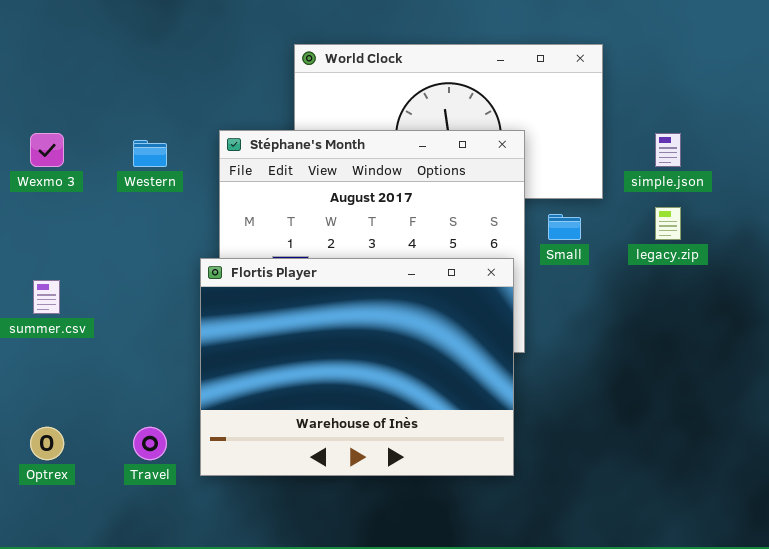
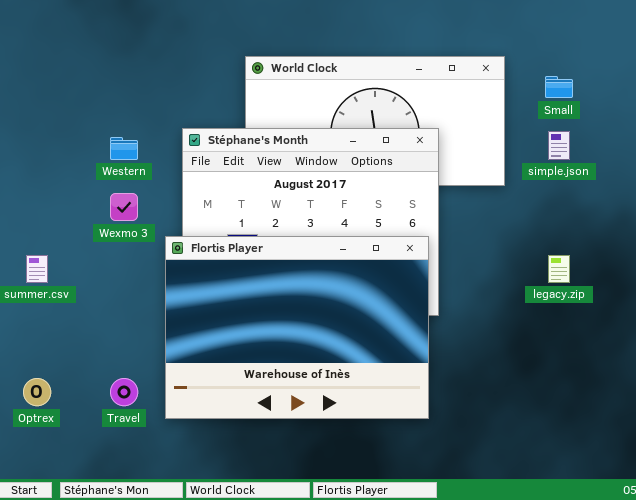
Wexmo 3: [30,133,64,167] -> [110,193,138,221], moved
legacy.zip: [655,207,681,240] -> [548,255,570,283], moved
Small: [548,214,581,240] -> [545,76,573,98], moved

